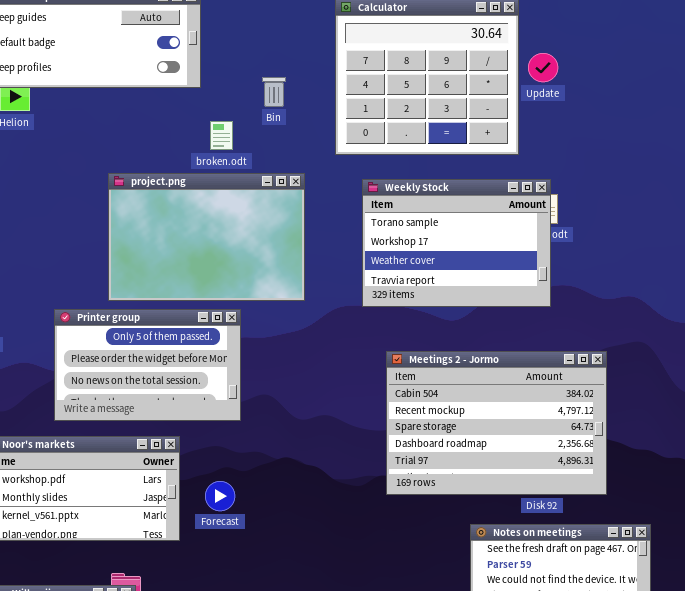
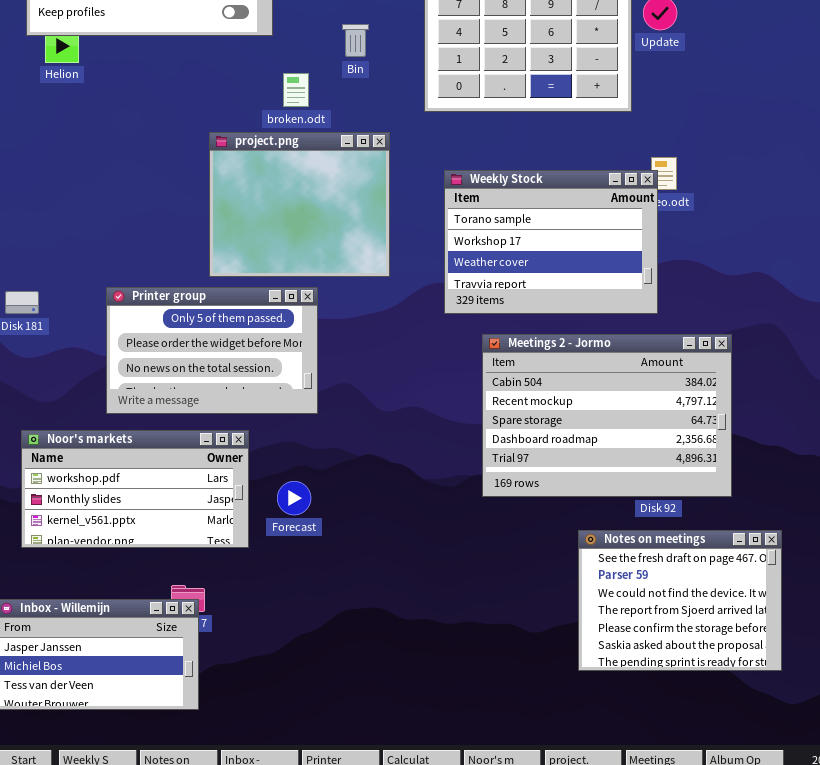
project.png: [108,173,305,301] -> [209,132,390,277], resized
Weekly Stock: [362,179,551,307] -> [444,170,658,314], moved

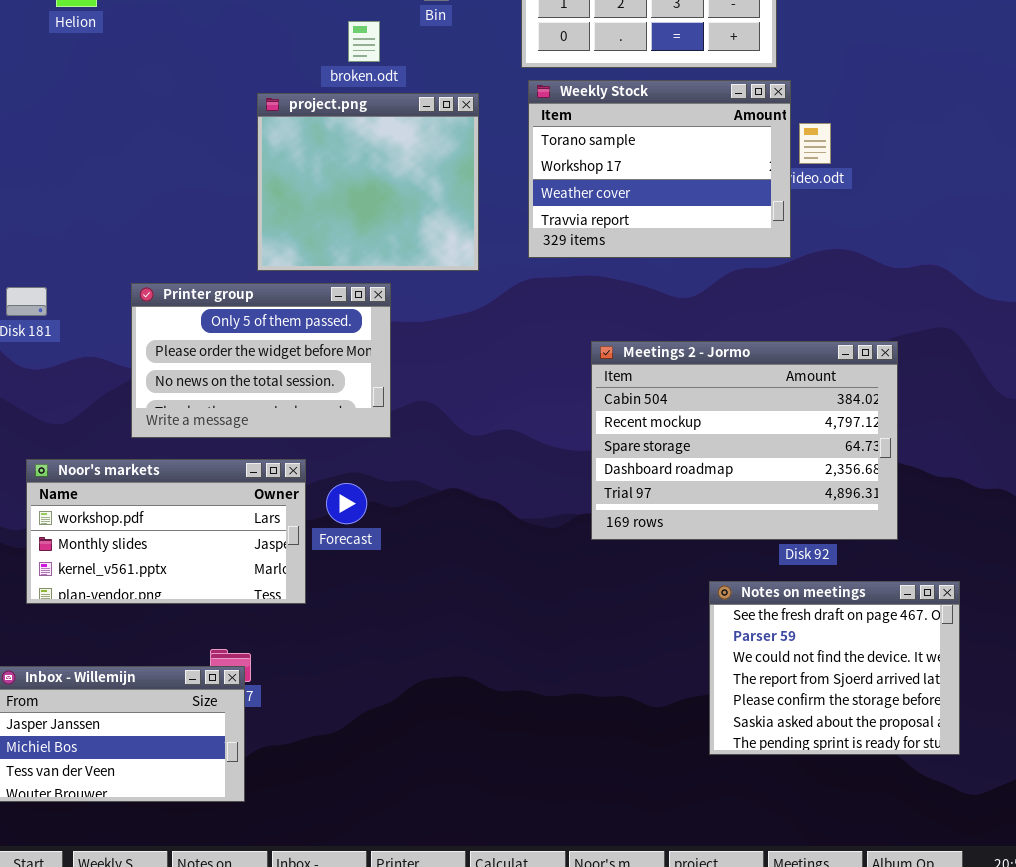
Weekly Stock: [444,170,658,314] -> [528,80,791,258], moved
Forecast: [277,481,311,515] -> [326,483,367,524], moved

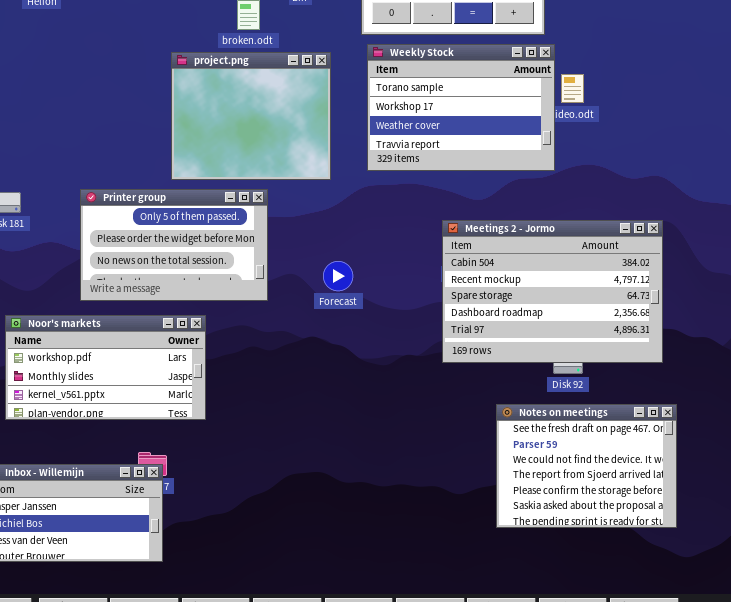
Meetings 2 - Jormo: [591,341,898,540] -> [442,220,663,363], moved
Forecast: [326,483,367,524] -> [323,261,353,291], moved

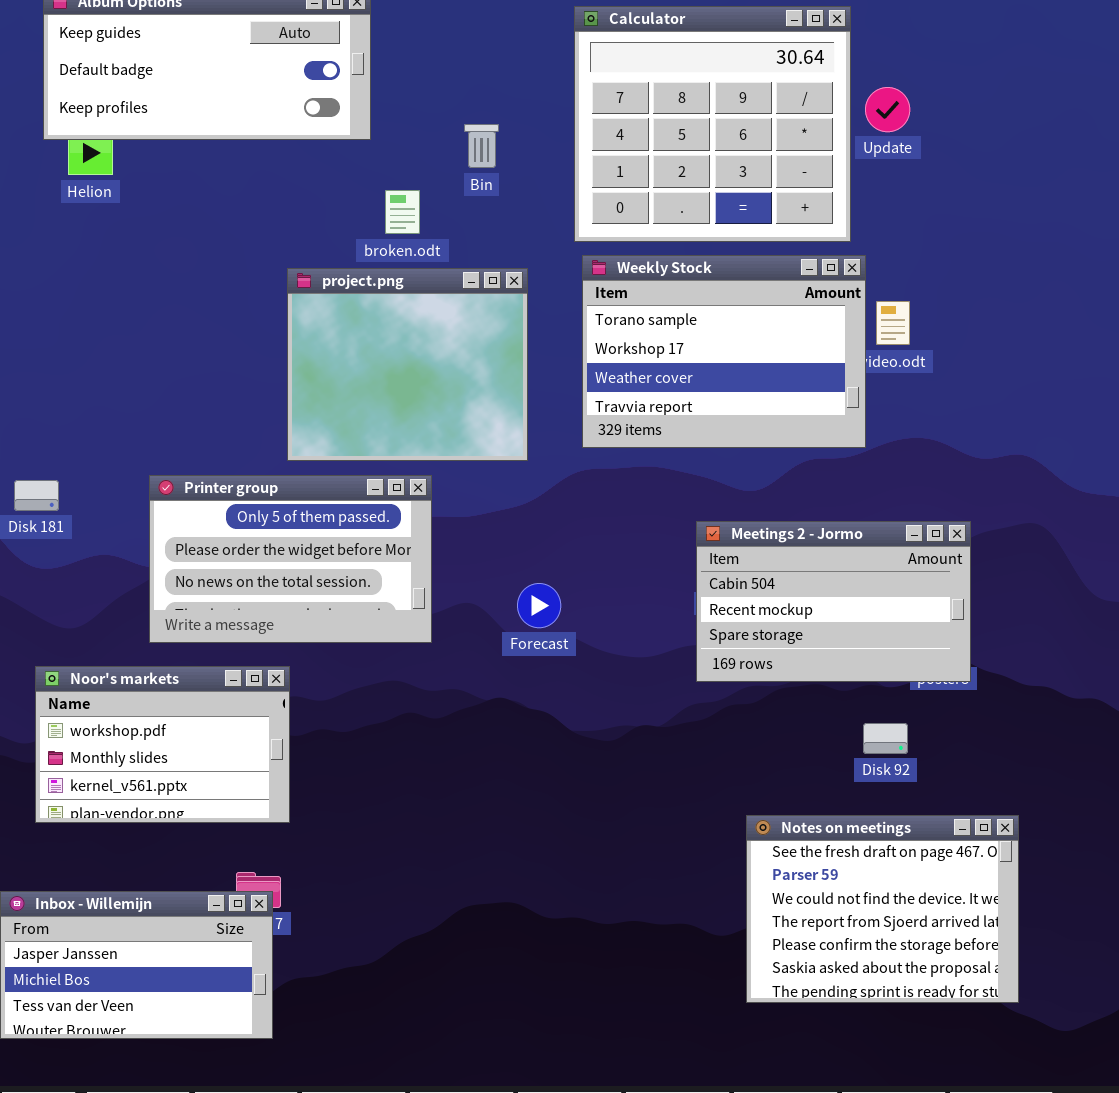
Meetings 2 - Jormo: [442,220,663,363] -> [696,521,971,682], resized
Noor's markets: [5,315,206,420] -> [35,666,290,823], resized
Notes on meetings: [496,404,677,528] -> [746,815,1019,1003], moved

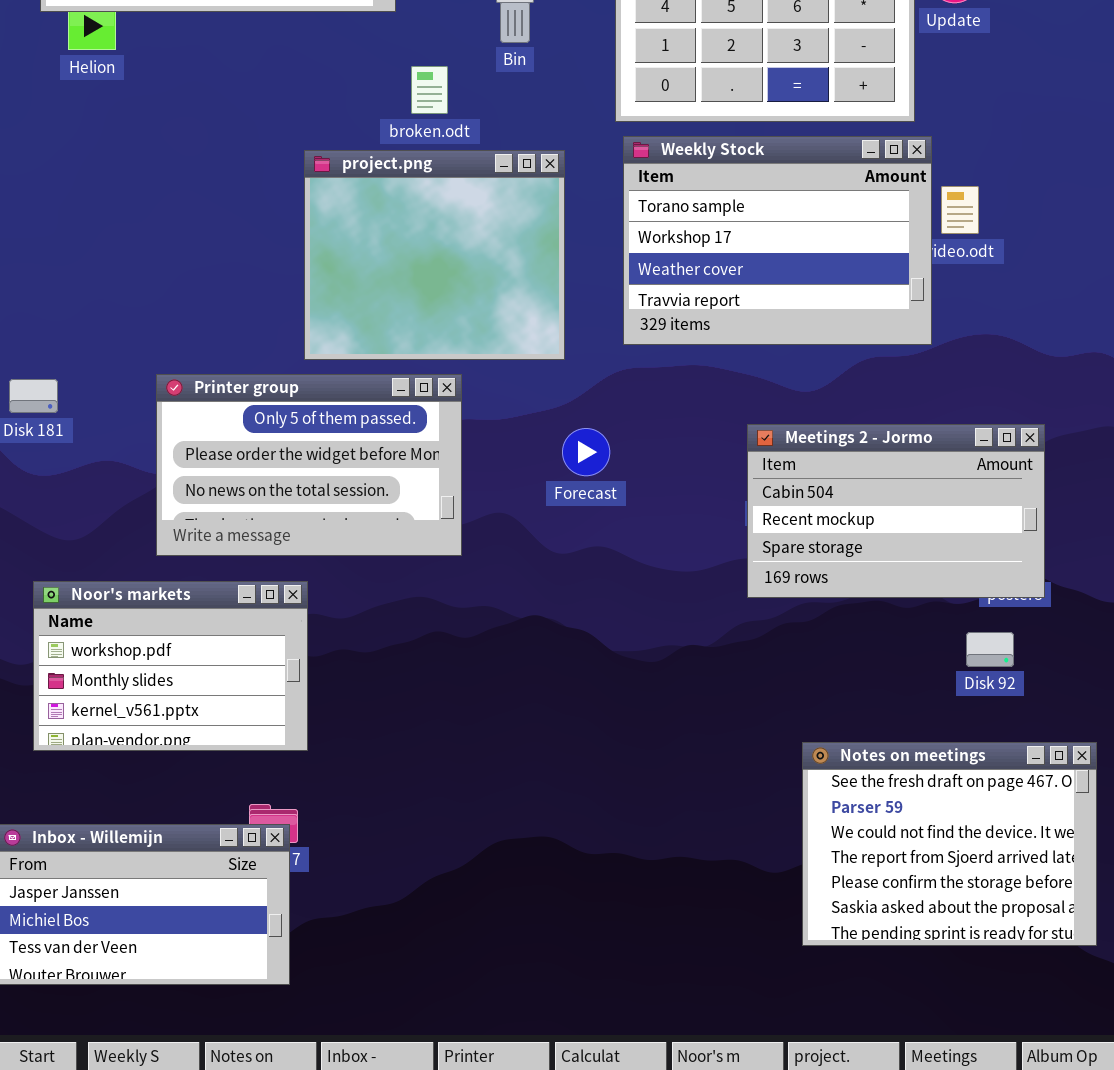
Forecast: [517,583,561,628] -> [562,428,610,476], moved
Disk 92: [863,723,908,754] -> [966,632,1014,667], moved

